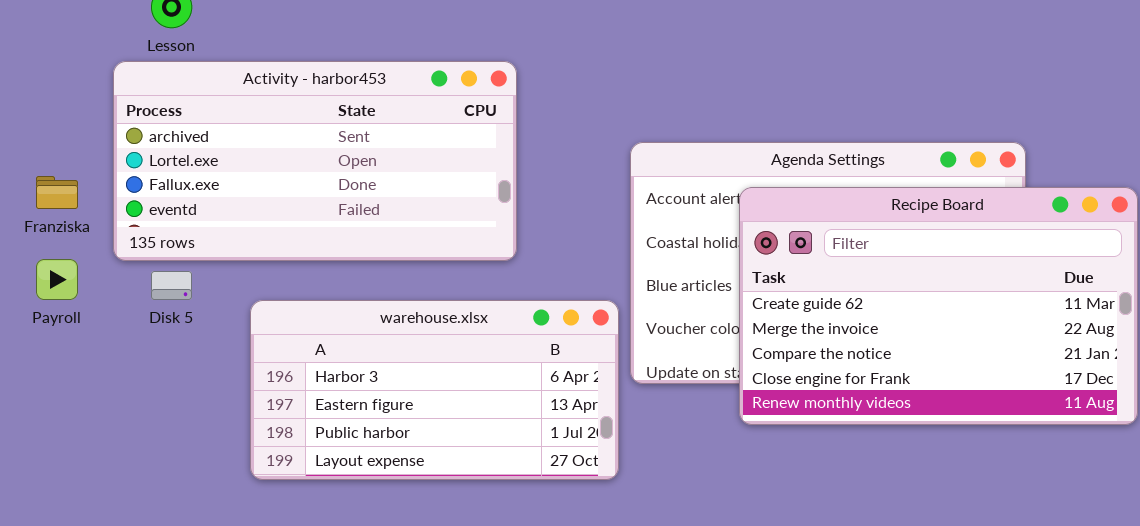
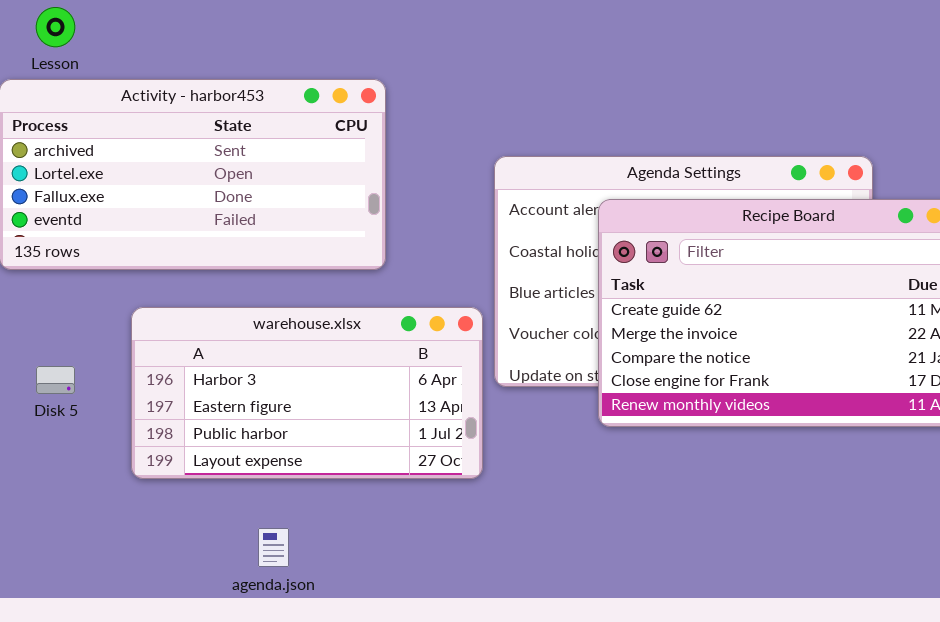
Disk 5: [151,271,192,300] -> [36,366,75,394], moved

